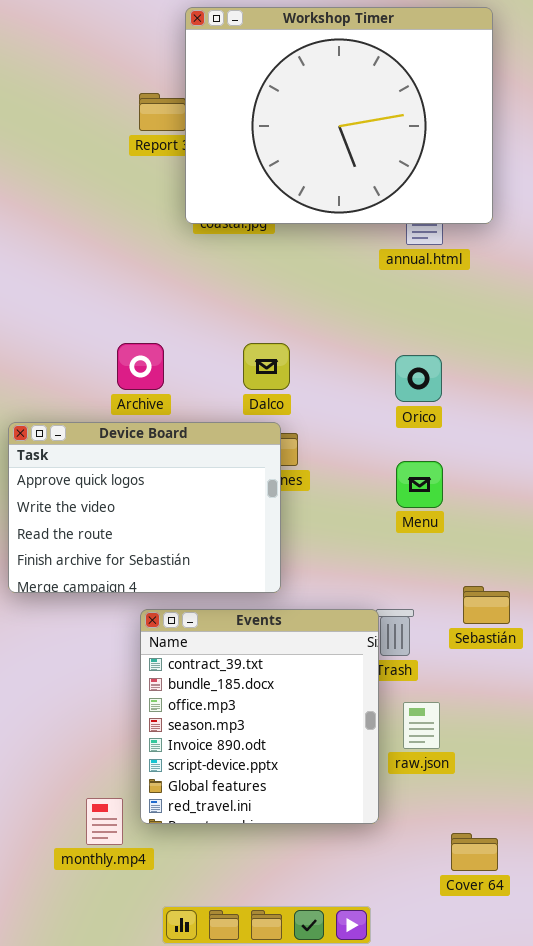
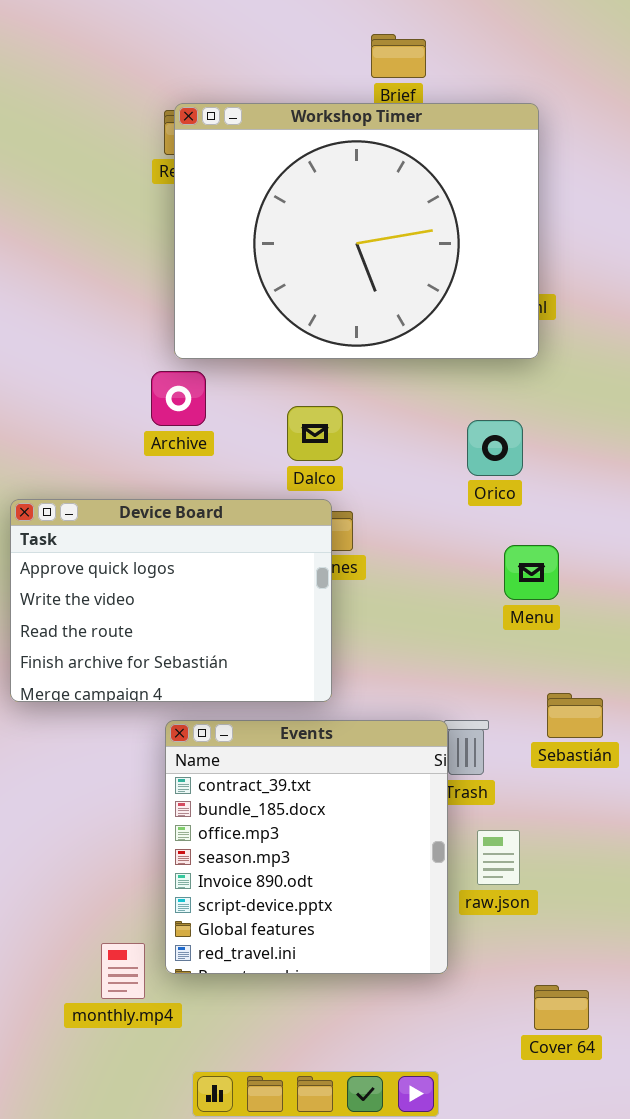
Workshop Timer: [185,7,493,224] -> [174,103,539,359], moved
Archive: [117,343,164,390] -> [151,371,206,426], moved
Menu: [396,461,443,508] -> [504,545,559,600], moved

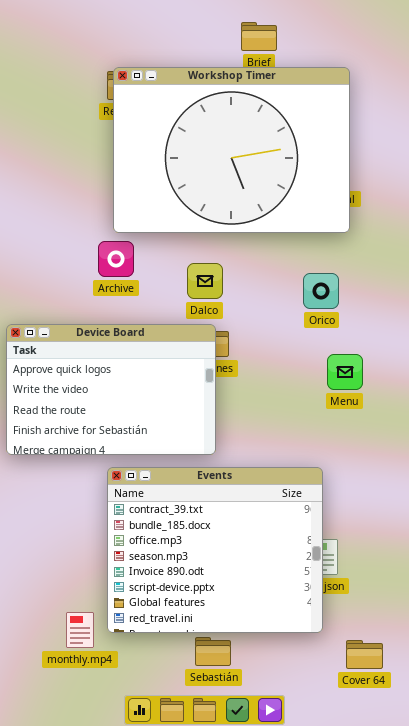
Sebastián: [547,693,603,738] -> [195,637,231,666], moved
Events: [165,720,448,974] -> [107,467,323,633], resized

